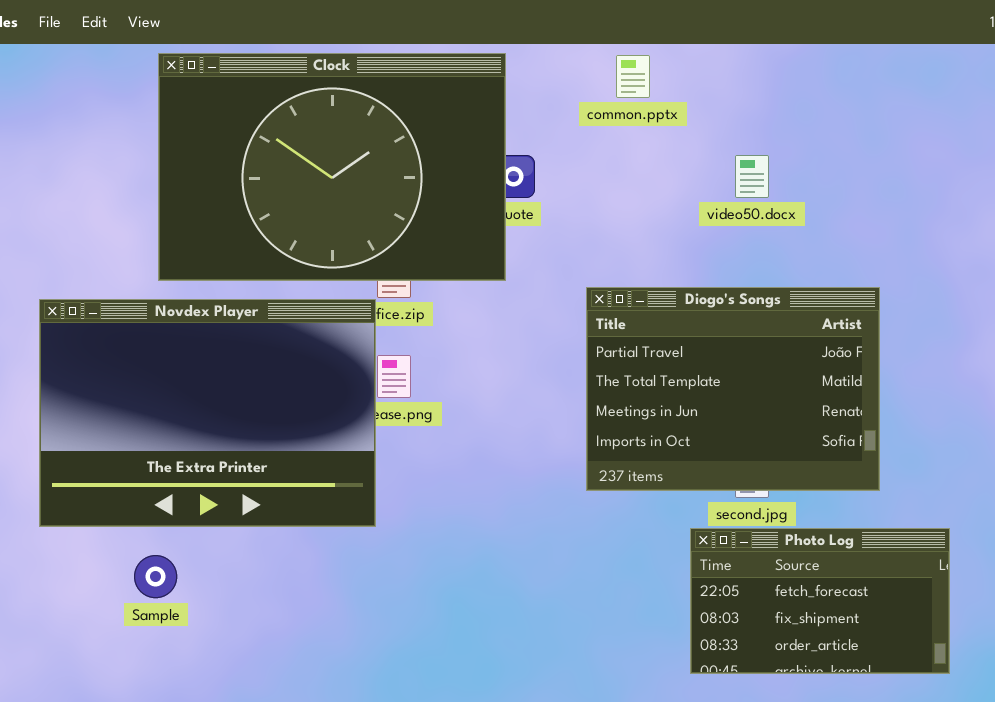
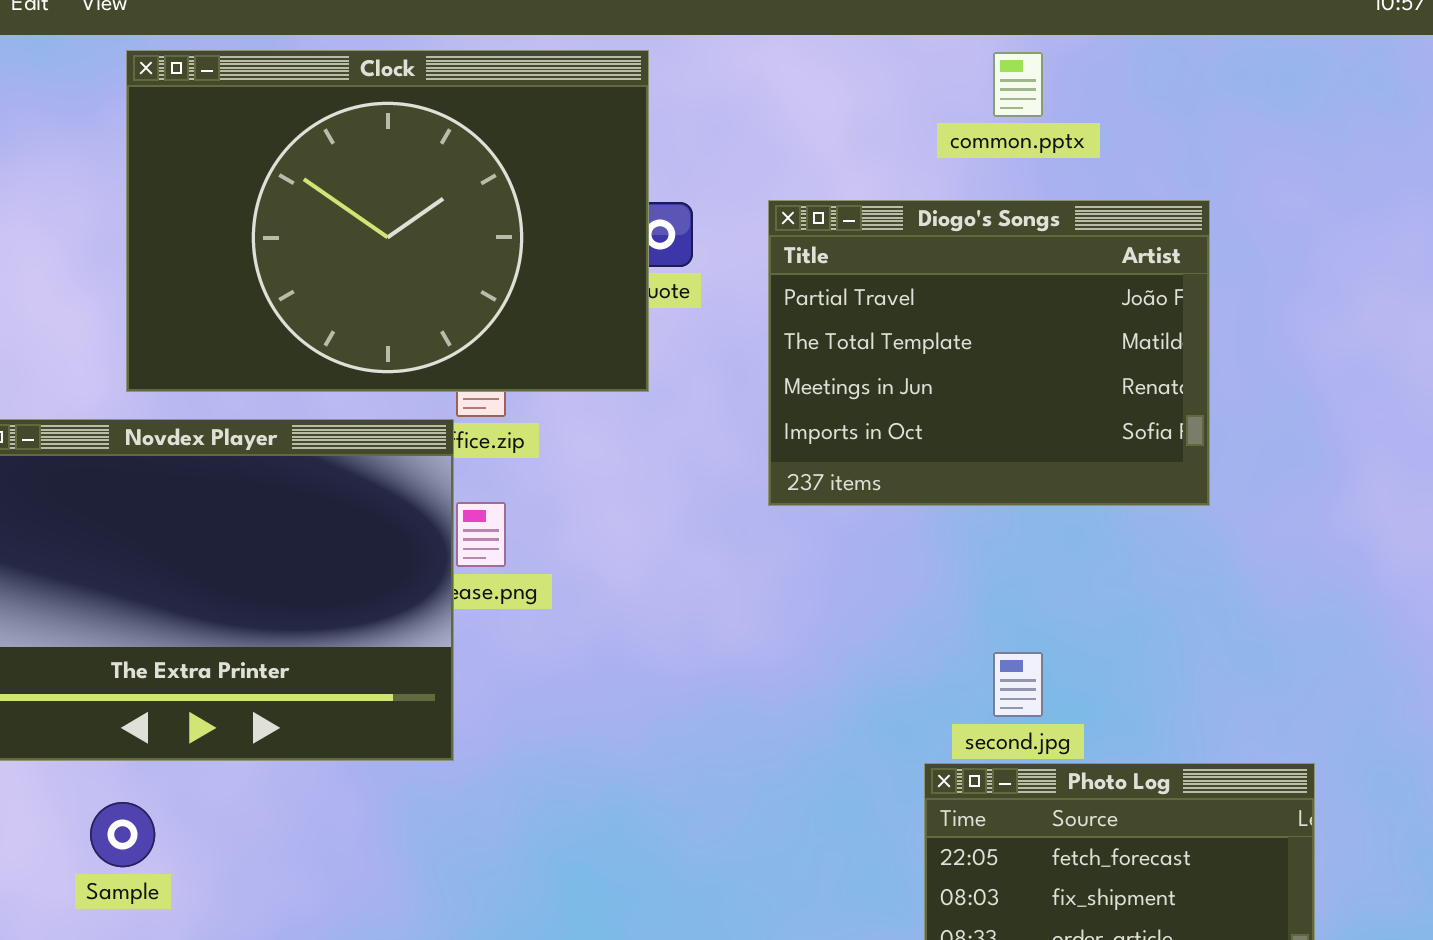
common.pptx: [616,55,650,98] -> [993,52,1043,117], moved
Diogo's Songs: [586,287,880,491] -> [768,200,1210,506], moved

